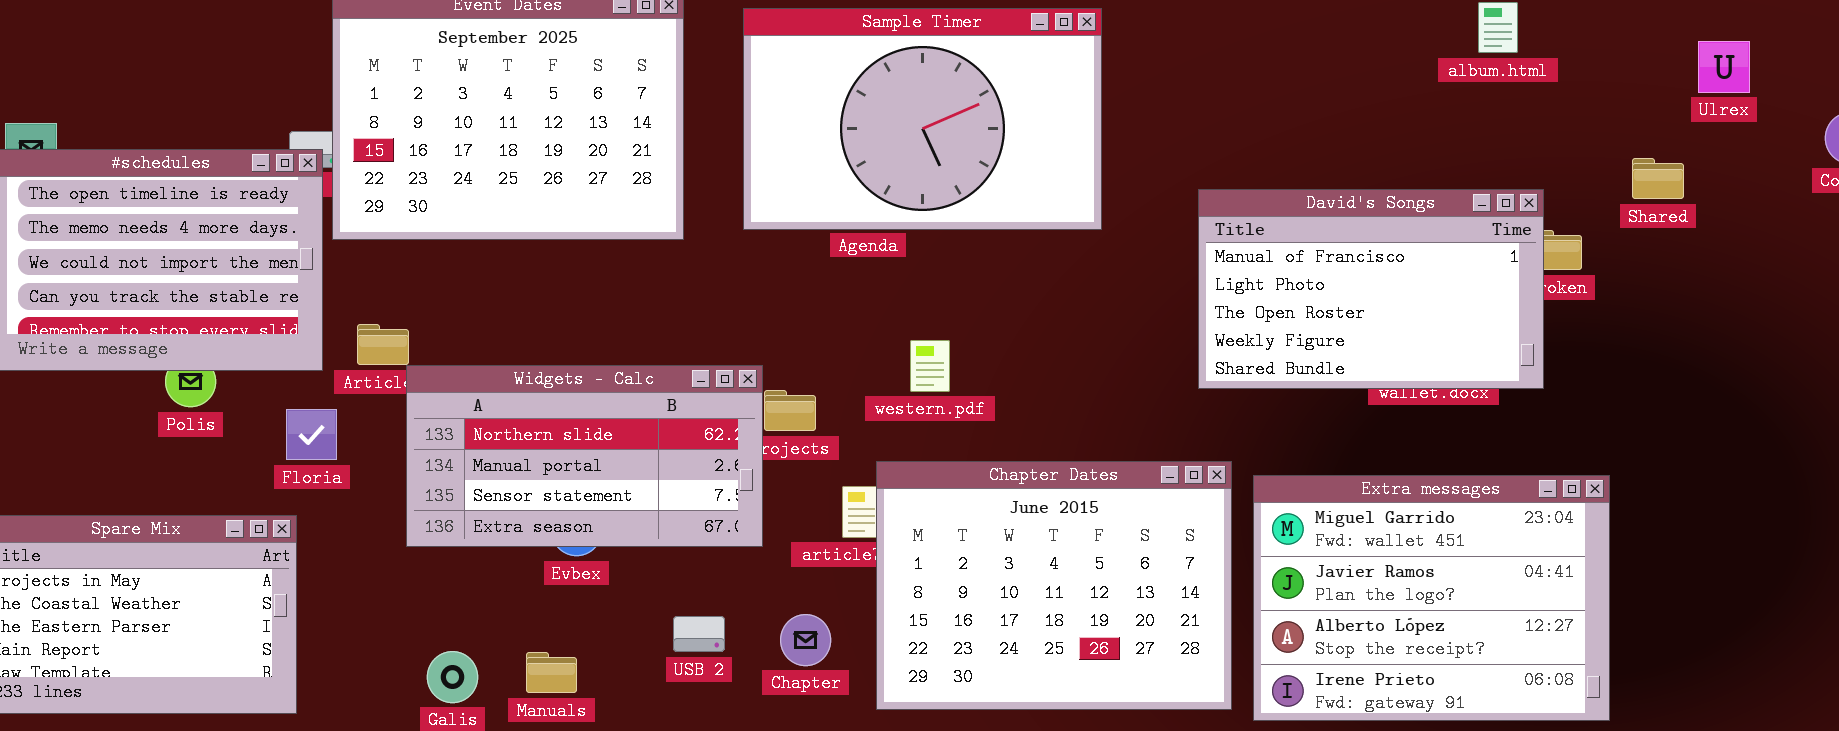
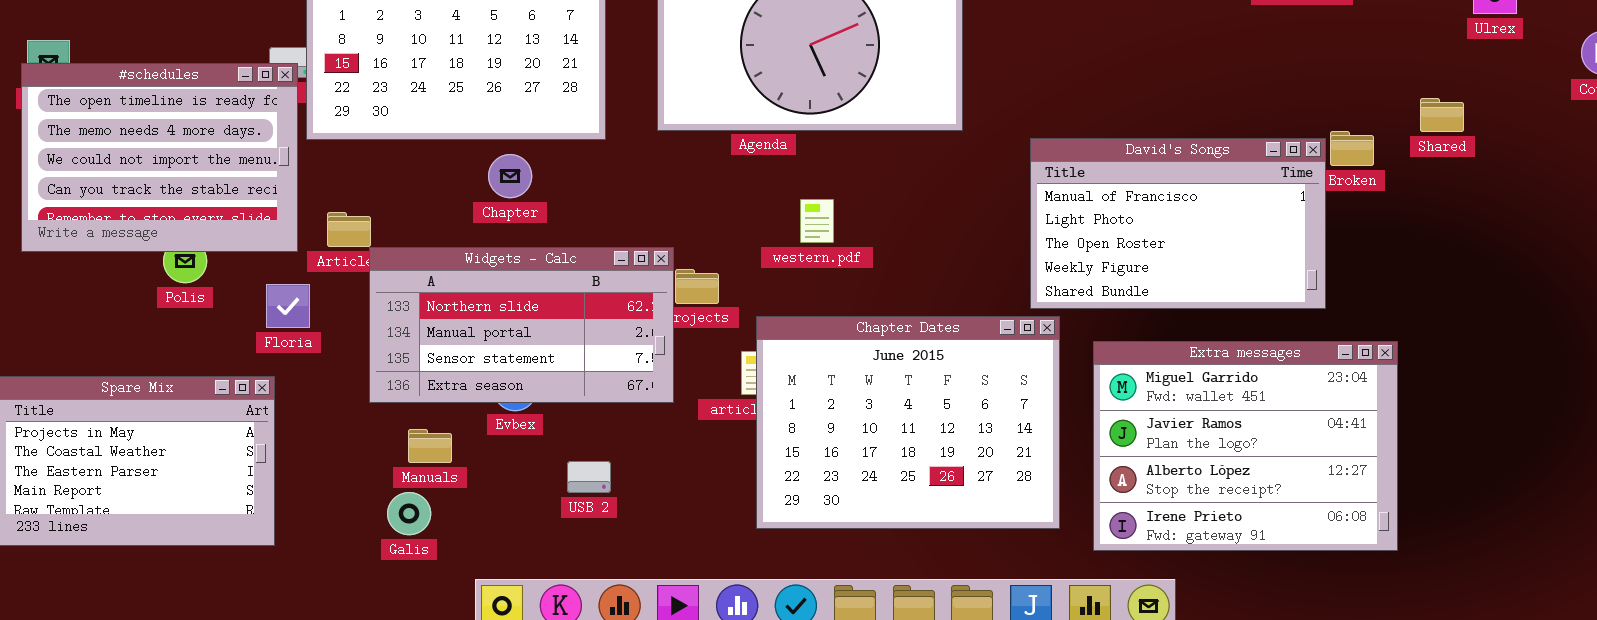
Shared: [1632,158,1684,199] -> [1420,98,1464,132], moved
David's Songs: [1198,189,1544,389] -> [1030,138,1326,309], moved
western.pdf: [910,340,950,392] -> [800,199,834,243], moved
Chapter Dates: [876,461,1232,710] -> [756,316,1060,529], moved
Chapter: [780,614,831,666] -> [488,154,532,198], moved
USB 2: [673,616,725,652] -> [567,461,611,493], moved
Manuals: [526,652,577,693] -> [408,429,452,463], moved

